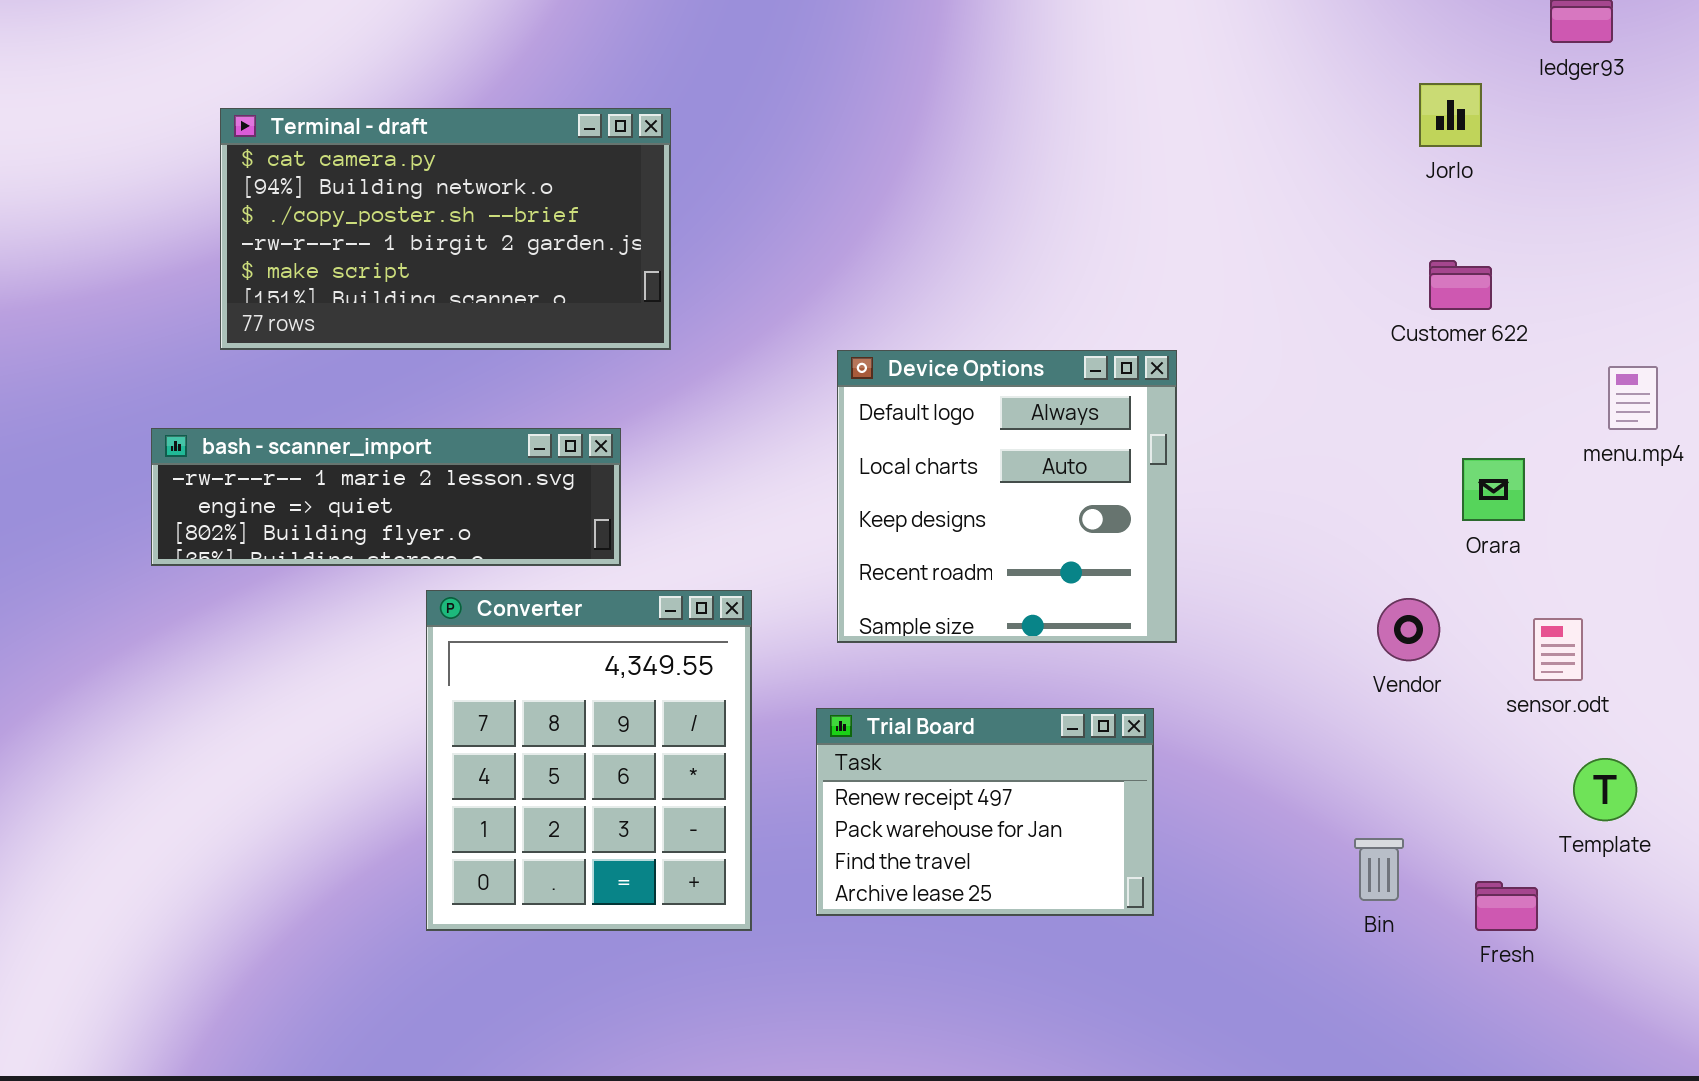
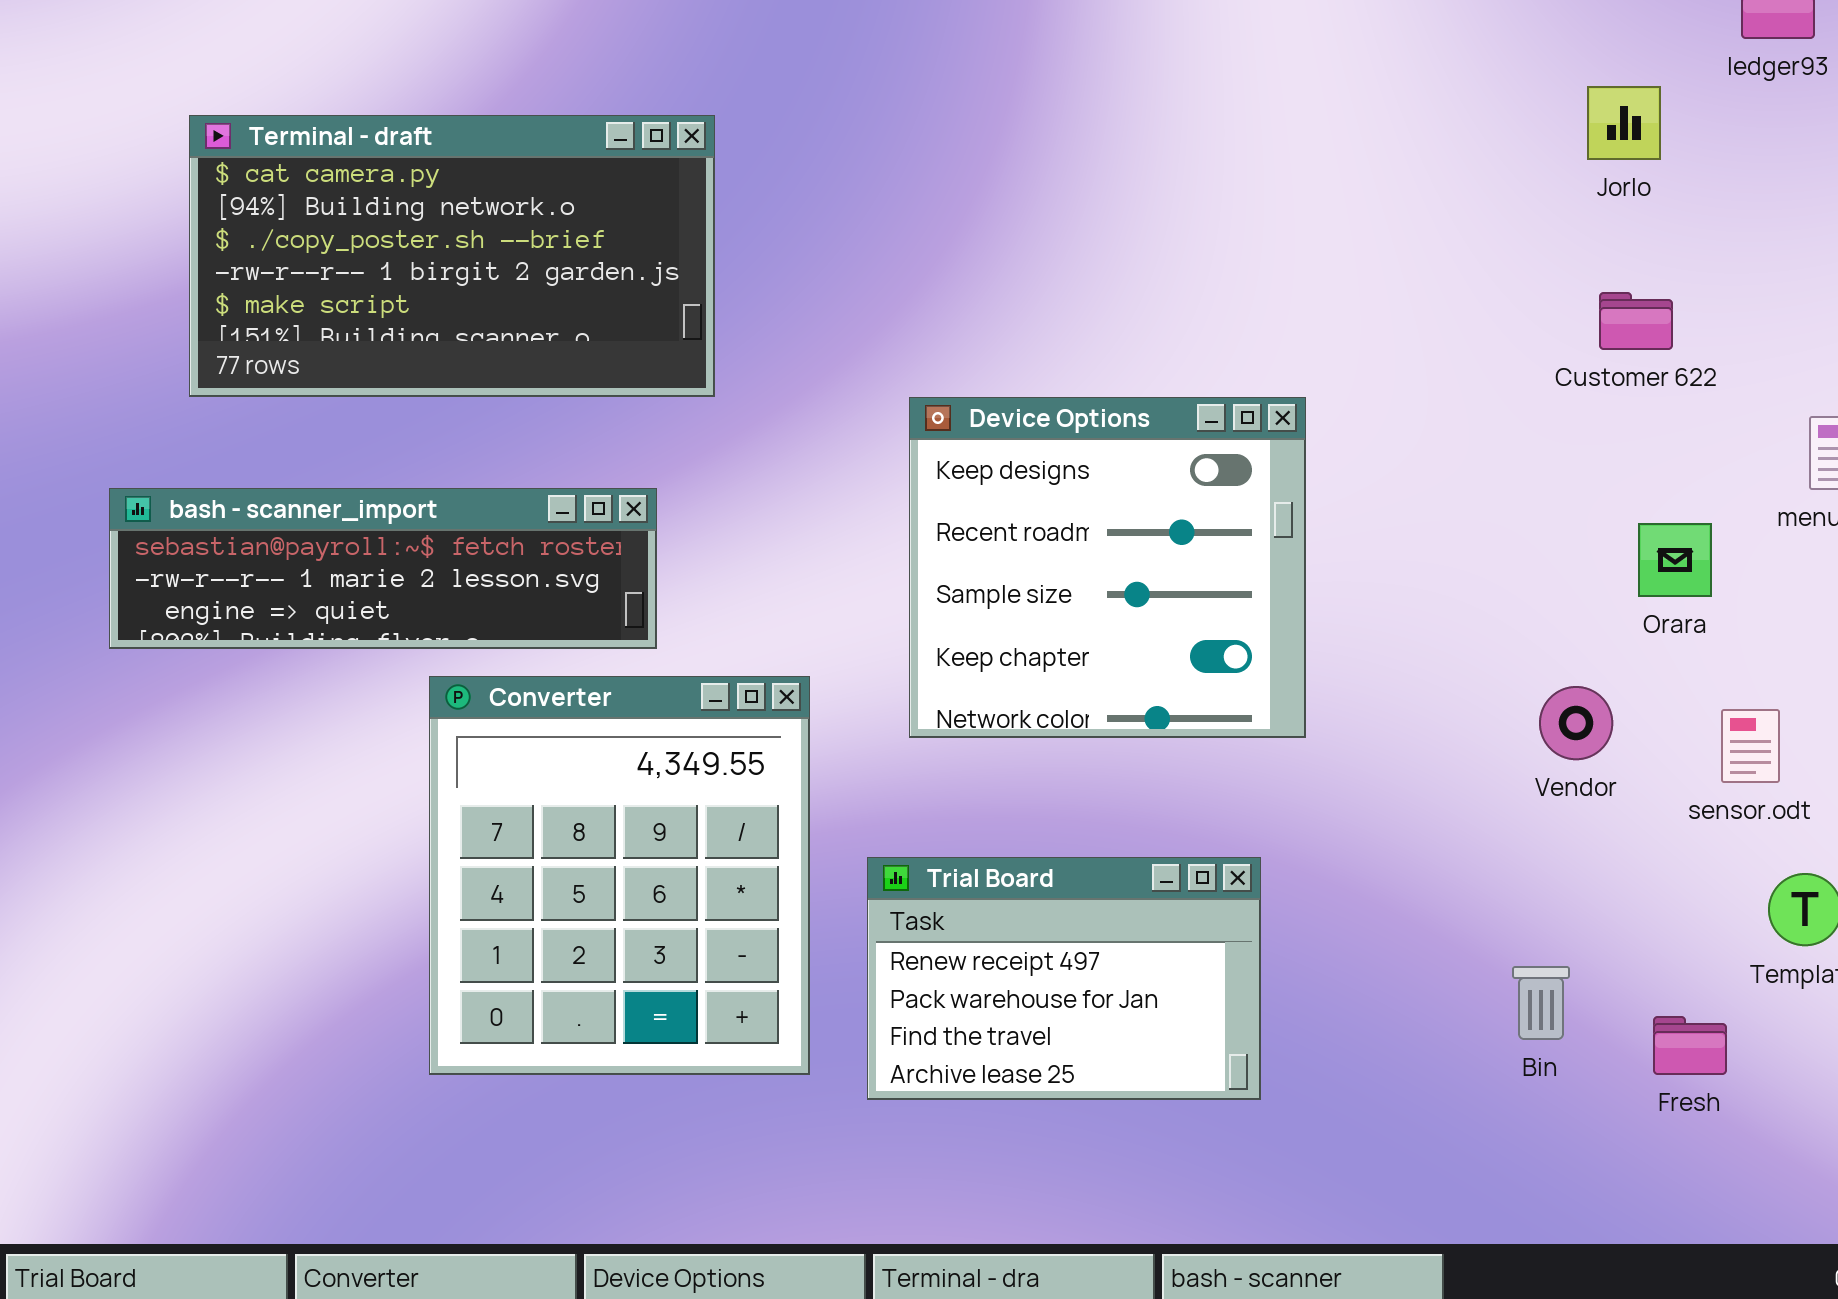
Device Options: [837,350,1177,643] -> [909,397,1306,738], scrolled down 2 rows
bash - scanner_import: [151,428,621,566] -> [109,488,657,649], scrolled up 1 row
Trial Board: [816,708,1154,916] -> [867,857,1261,1100], moved

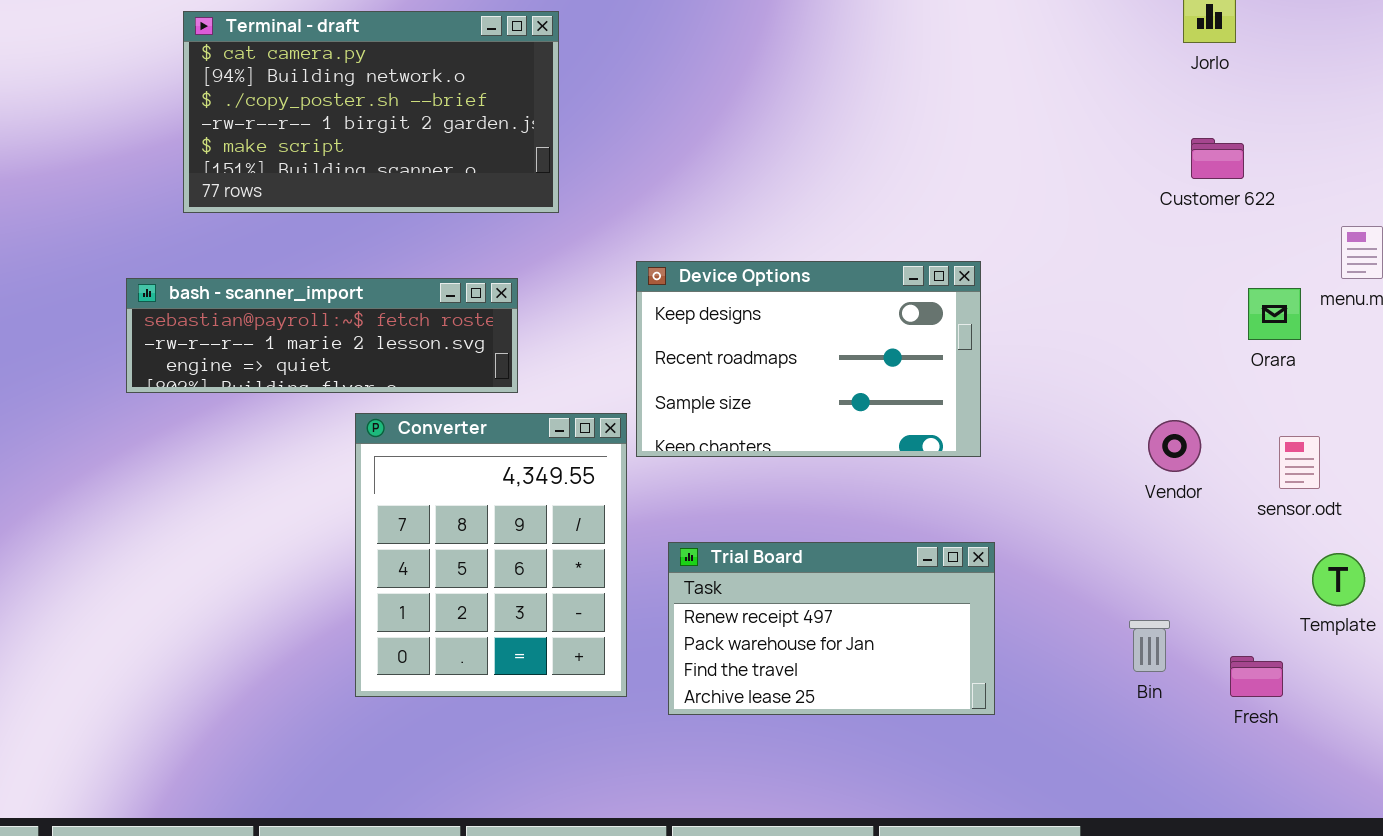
Device Options: [909,397,1306,738] -> [636,261,981,457], resized
Orara: [1638,523,1712,597] -> [1248,288,1301,340], moved
Trial Board: [867,857,1261,1100] -> [668,542,995,715], resized

